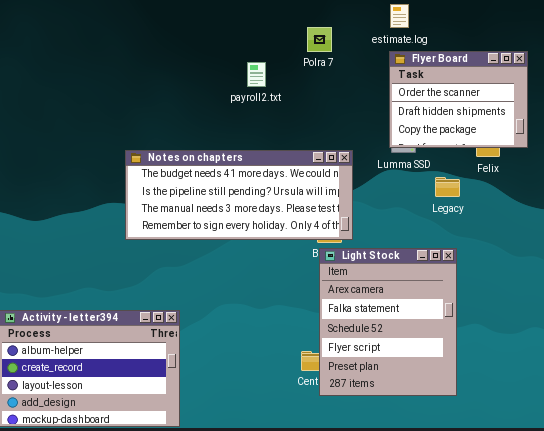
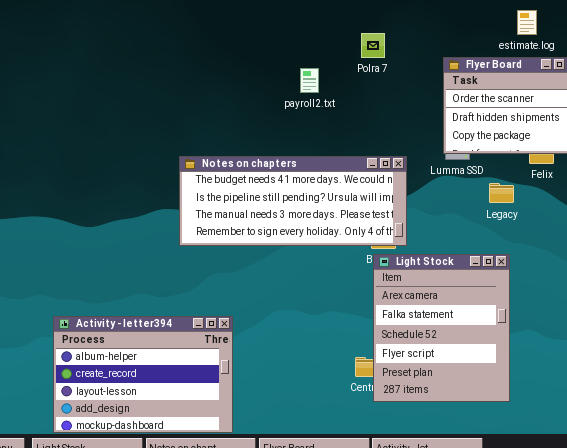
estimate.log: [390,4,409,28] -> [517,10,537,35], moved

